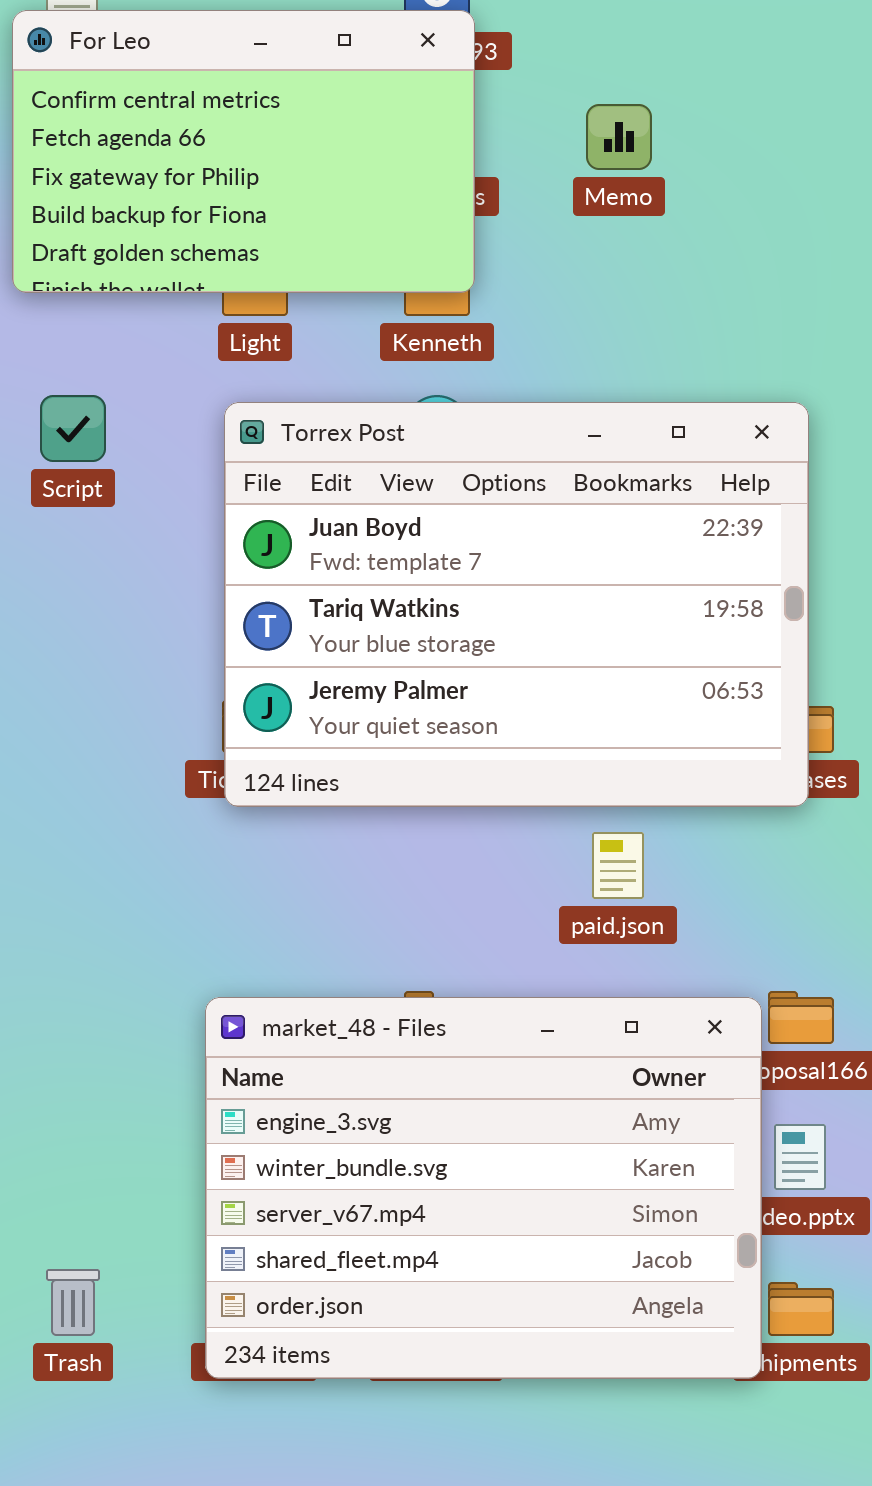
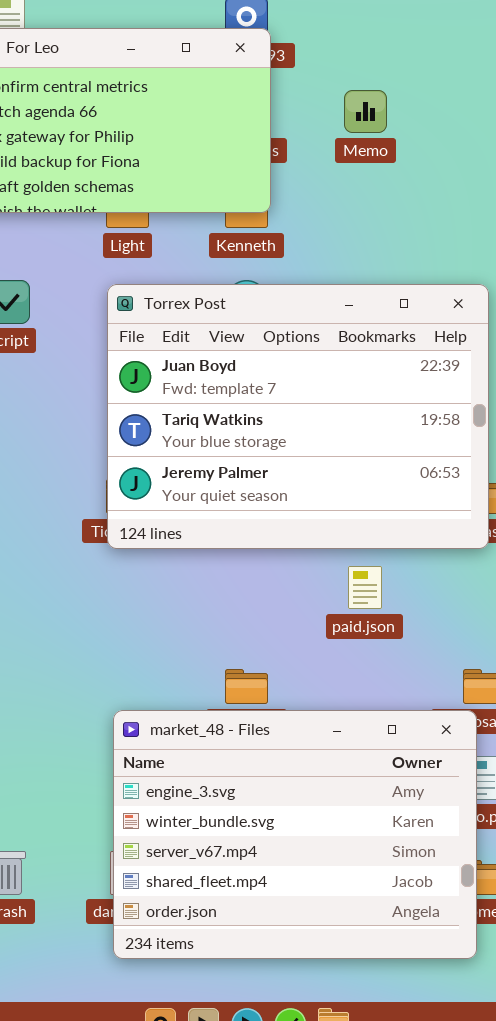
market_48 - Files: [205,997,762,1379] -> [113,710,477,959], moved

